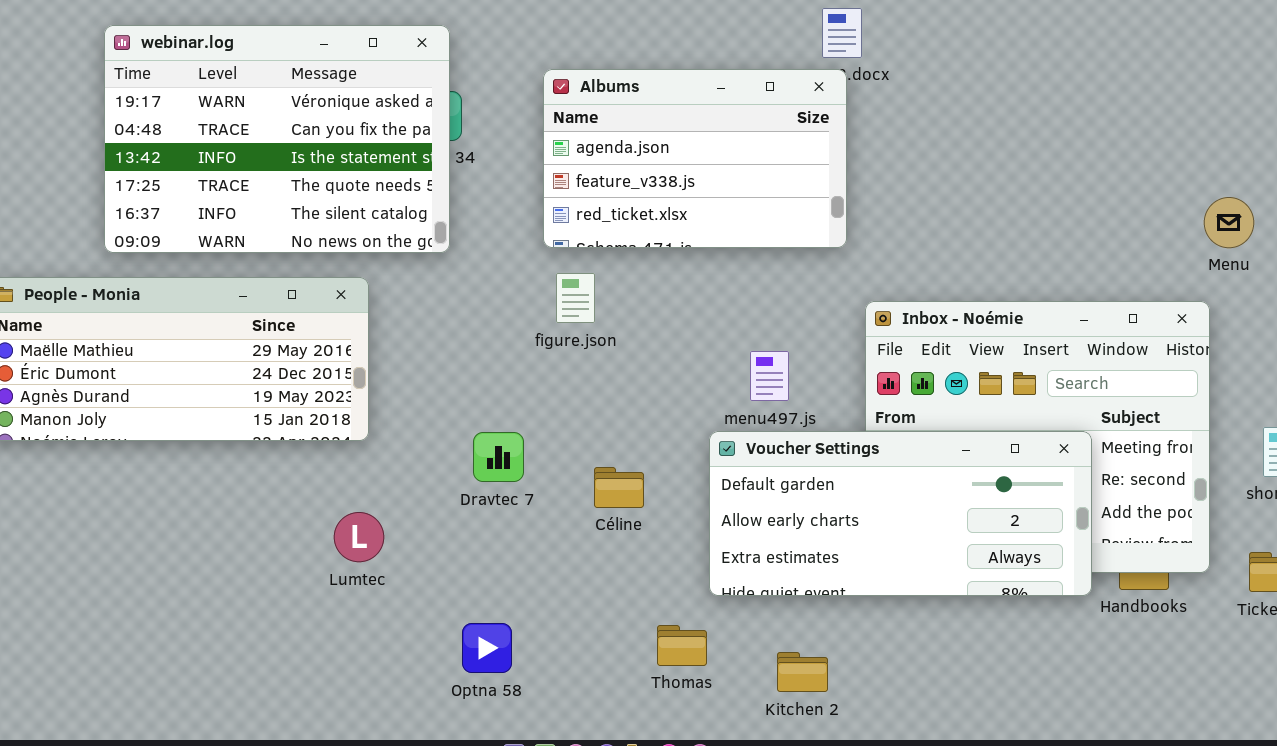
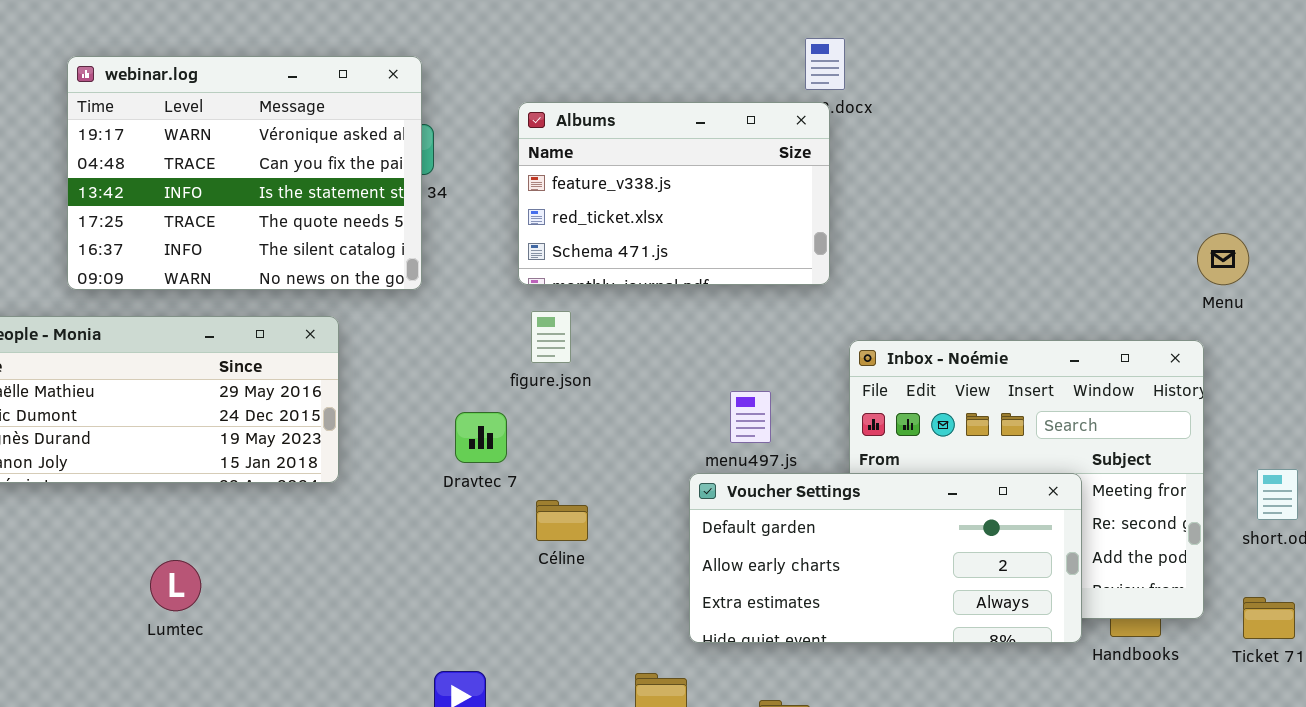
Albums: [543,69,847,248] -> [518,102,830,285], scrolled down 1 row
Dravtec 7: [473,432,524,482] -> [455,412,507,463], moved
Céline: [594,467,644,508] -> [536,500,588,541], moved
Lumtec: [334,512,384,562] -> [150,560,201,611], moved

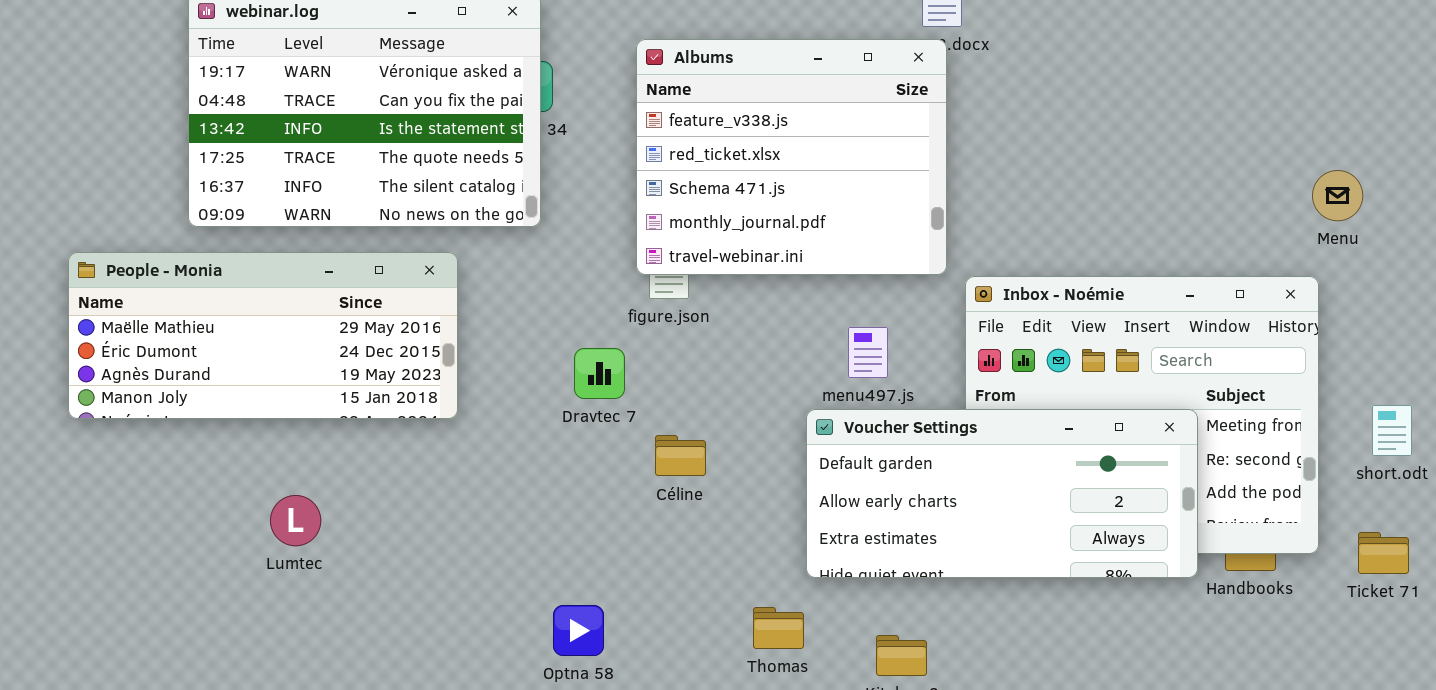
Albums: [518,102,830,285] -> [636,39,947,275], resized

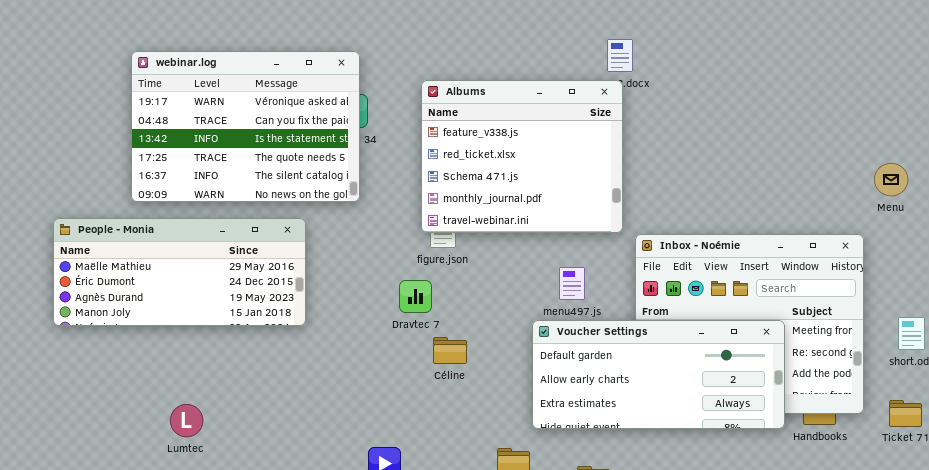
Menu: [1312,170,1363,221] -> [874,163,908,196], moved
Dravtec 7: [574,348,625,399] -> [399,280,432,313], moved
Lumtec: [270,495,321,546] -> [170,404,203,437], moved

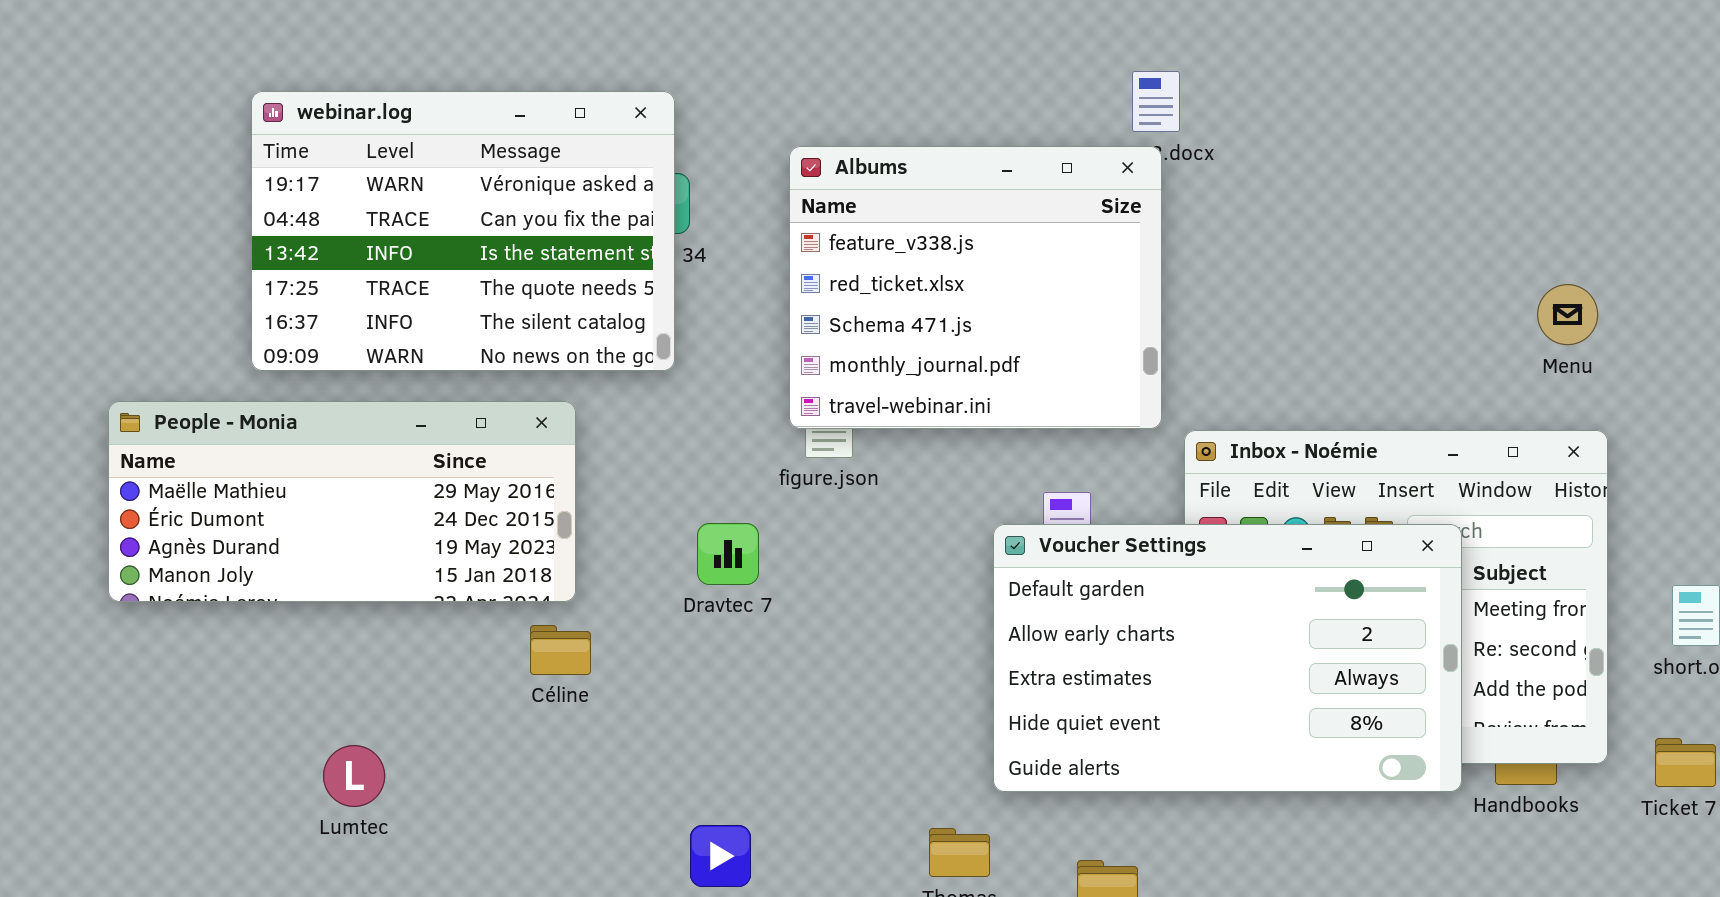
Menu: [874,163,908,196] -> [1537,284,1598,345], moved
Dravtec 7: [399,280,432,313] -> [697,523,759,585], moved
Voucher Settings: [532,320,785,429] -> [993,524,1462,792], resized
Céline: [433,337,467,364] -> [530,625,591,675], moved

